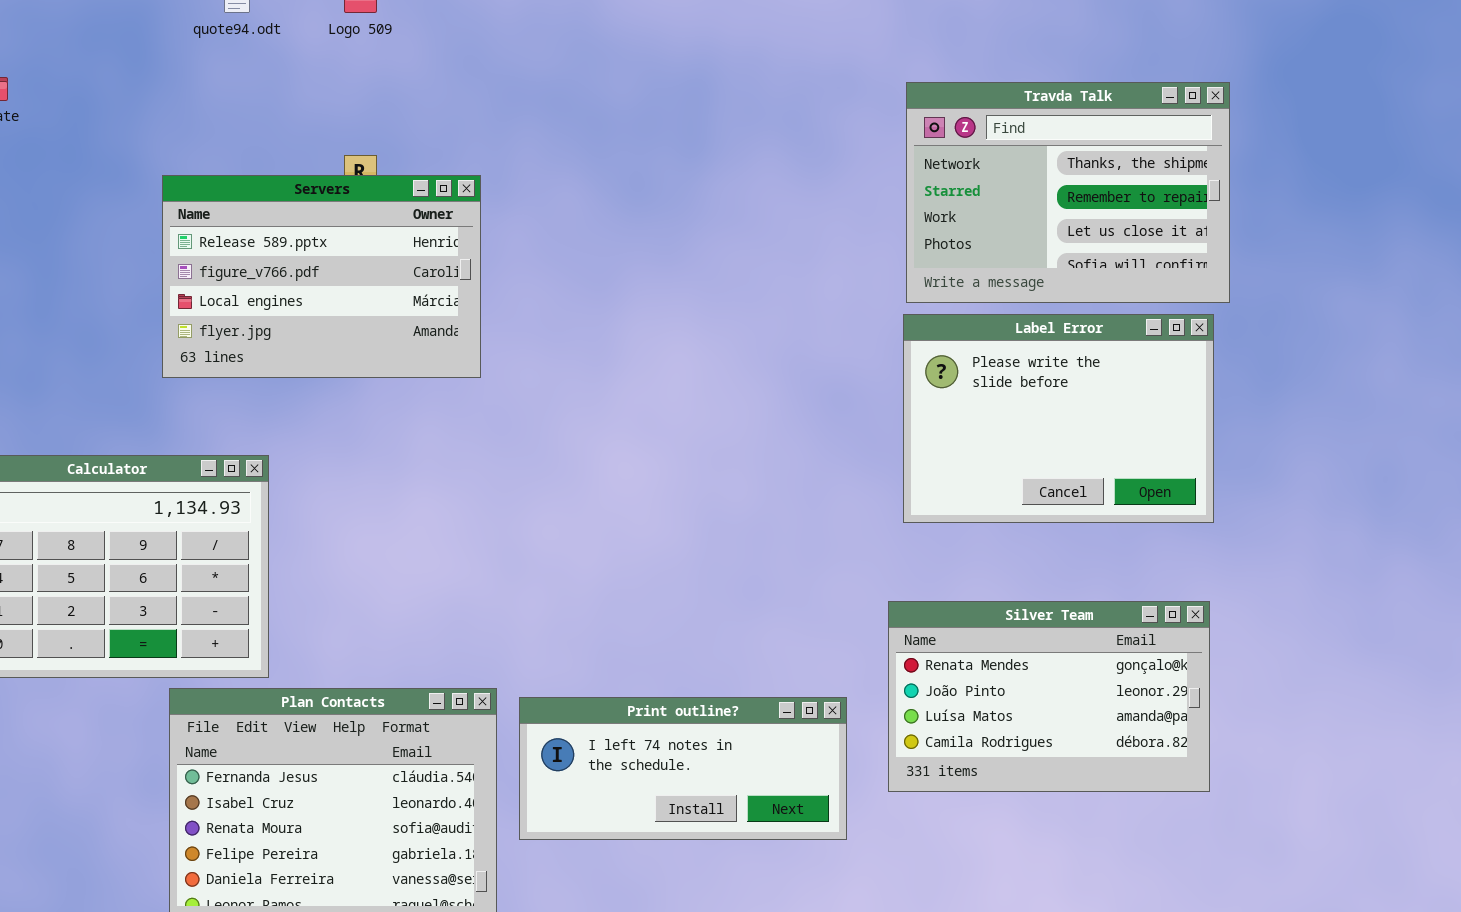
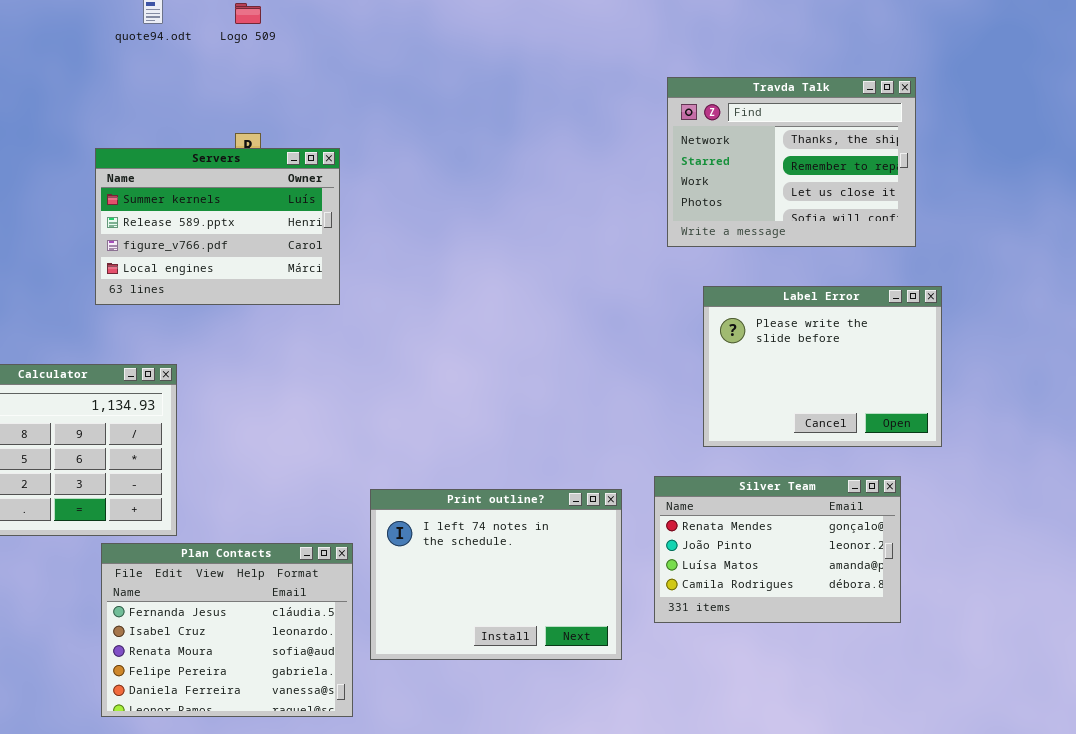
Servers: [162,175,481,378] -> [95,148,340,305], scrolled up 1 row
Label Error: [903,314,1214,523] -> [703,286,942,447], moved
Print outline?: [519,697,847,840] -> [370,489,622,660], resized

